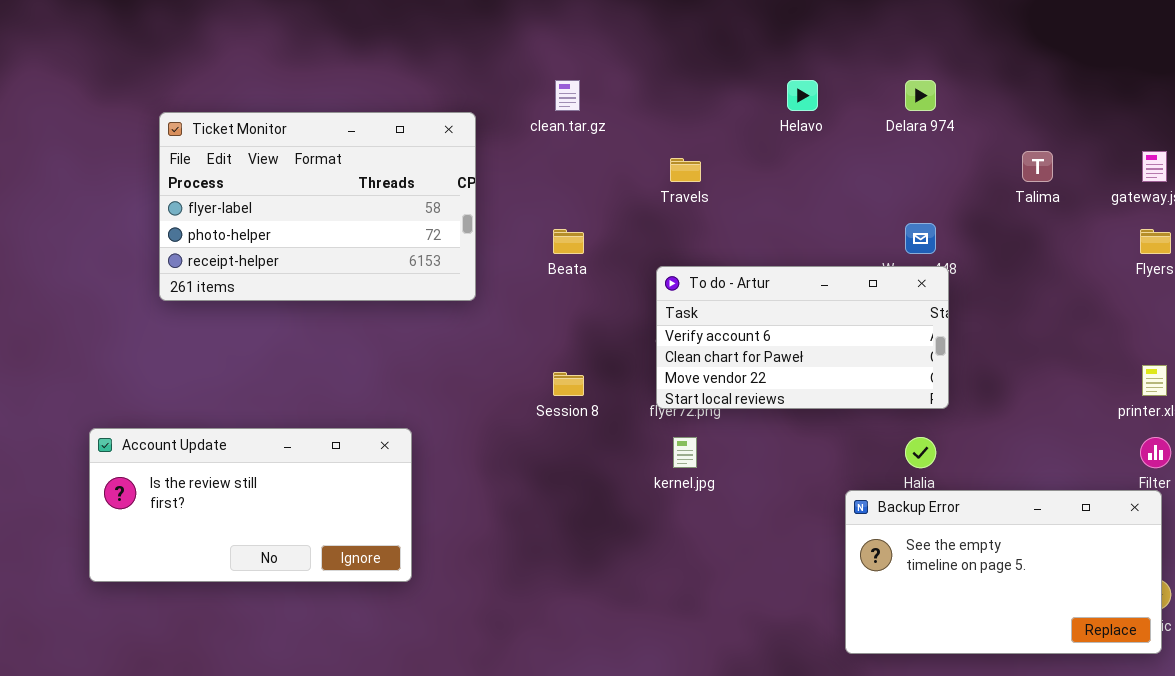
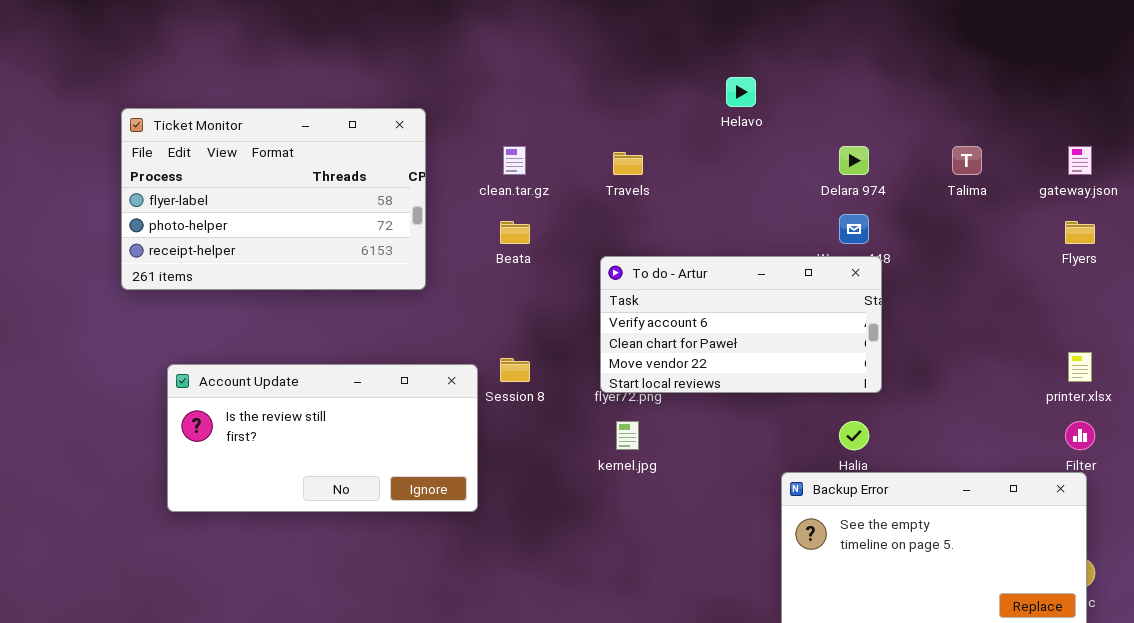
clean.tar.gz: [555,80,580,111] -> [503,146,526,175], moved
Delara 974: [905,80,936,111] -> [839,146,869,175], moved
Account Update: [89,428,412,582] -> [167,364,478,512], moved

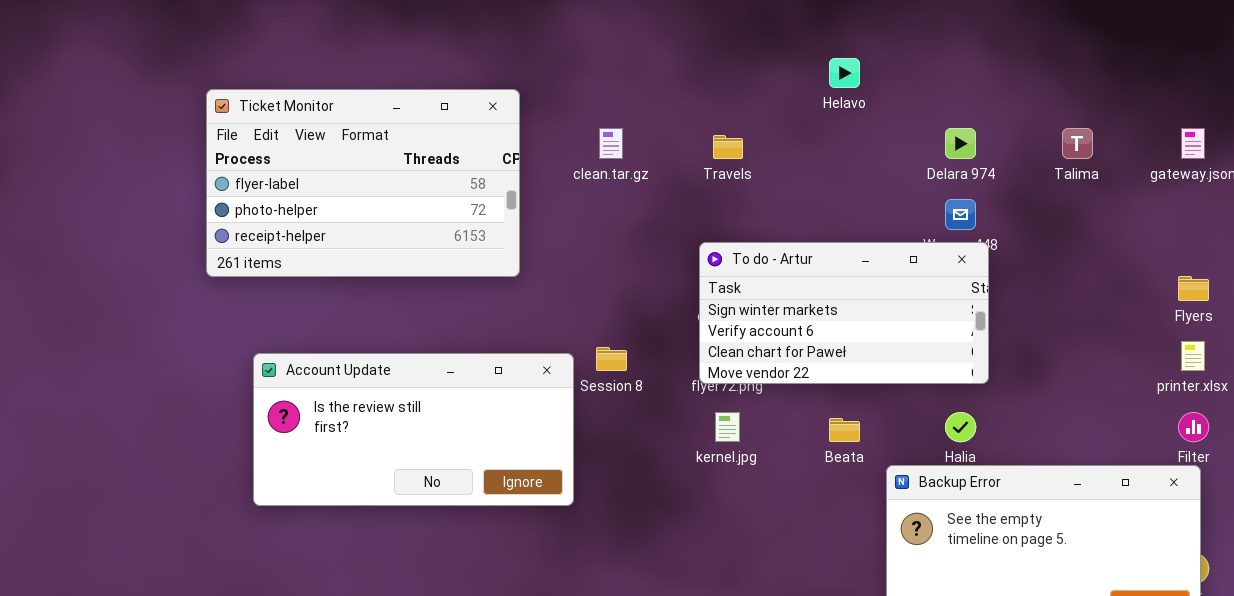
Beata: [500,221,530,244] -> [829,418,860,442], moved
Flyers: [1065,221,1095,244] -> [1178,276,1209,301], moved
To do - Artur: [600,256,882,393] -> [699,242,989,384], scrolled up 1 row

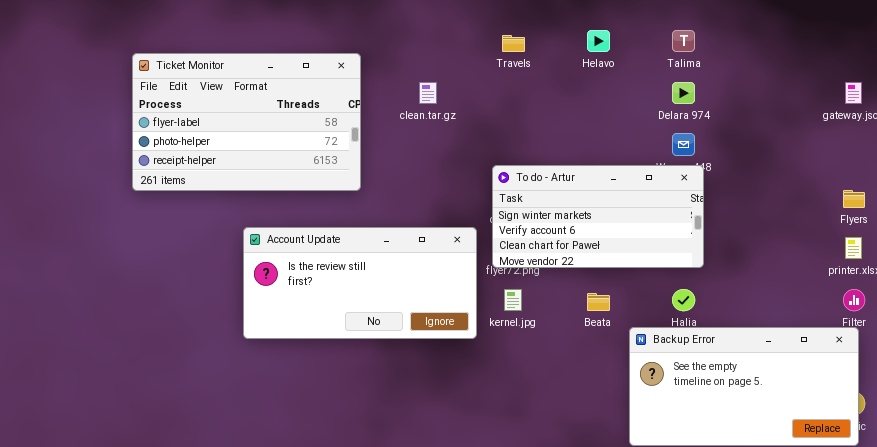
Talima: [1062,128,1093,159] -> [672,30,695,52], moved
Travels: [713,135,743,159] -> [502,35,525,52], moved
Account Update: [253,353,574,506] -> [243,227,477,339], moved

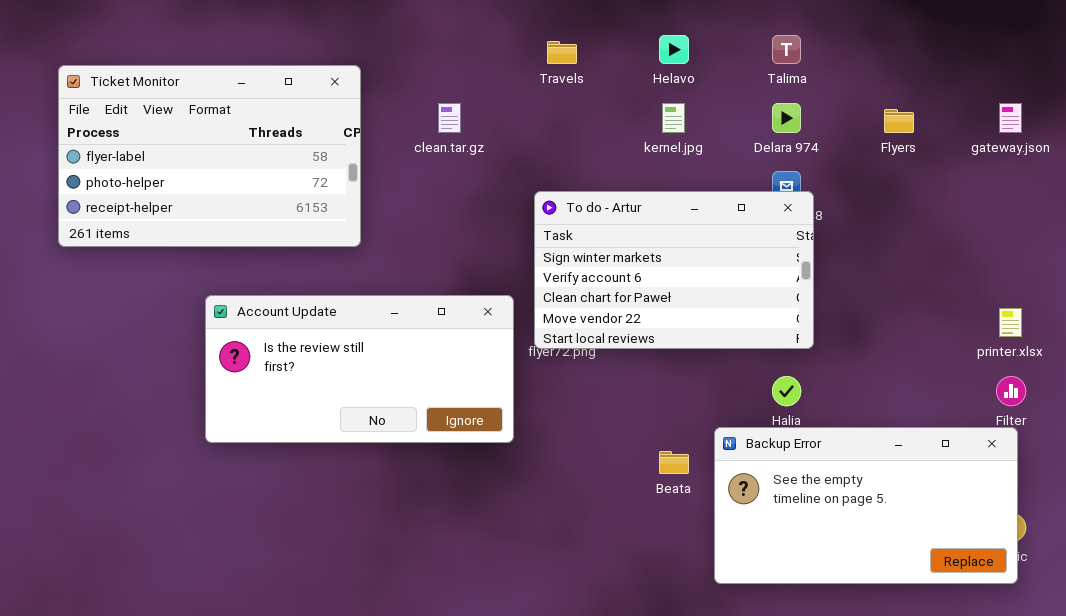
To do - Artur: [492,165,704,268] -> [534,191,814,349], resized
Flyers: [843,190,865,208] -> [884,109,914,133], moved
kernel.jpg: [504,289,522,311] -> [662,103,685,133], moved
Beata: [587,293,610,311] -> [659,451,689,474], moved

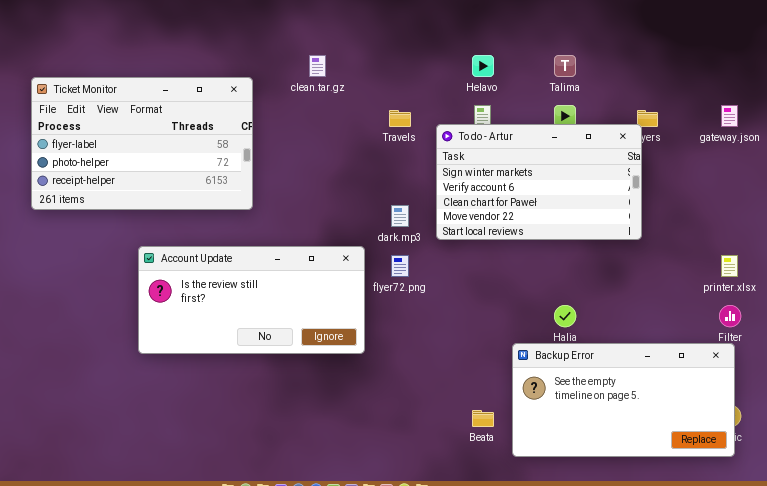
Travels: [547,41,577,64] -> [389,110,411,127], moved
clean.tar.gz: [438,103,461,133] -> [309,55,326,77], moved
To do - Artur: [534,191,814,349] -> [436,124,642,240], moved
Beata: [659,451,689,474] -> [472,410,494,427], moved

